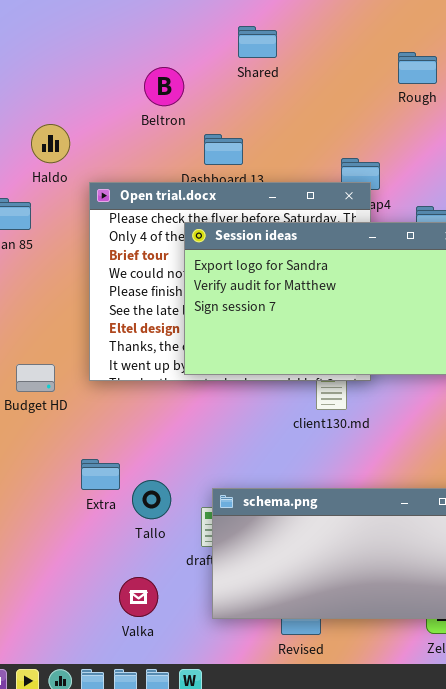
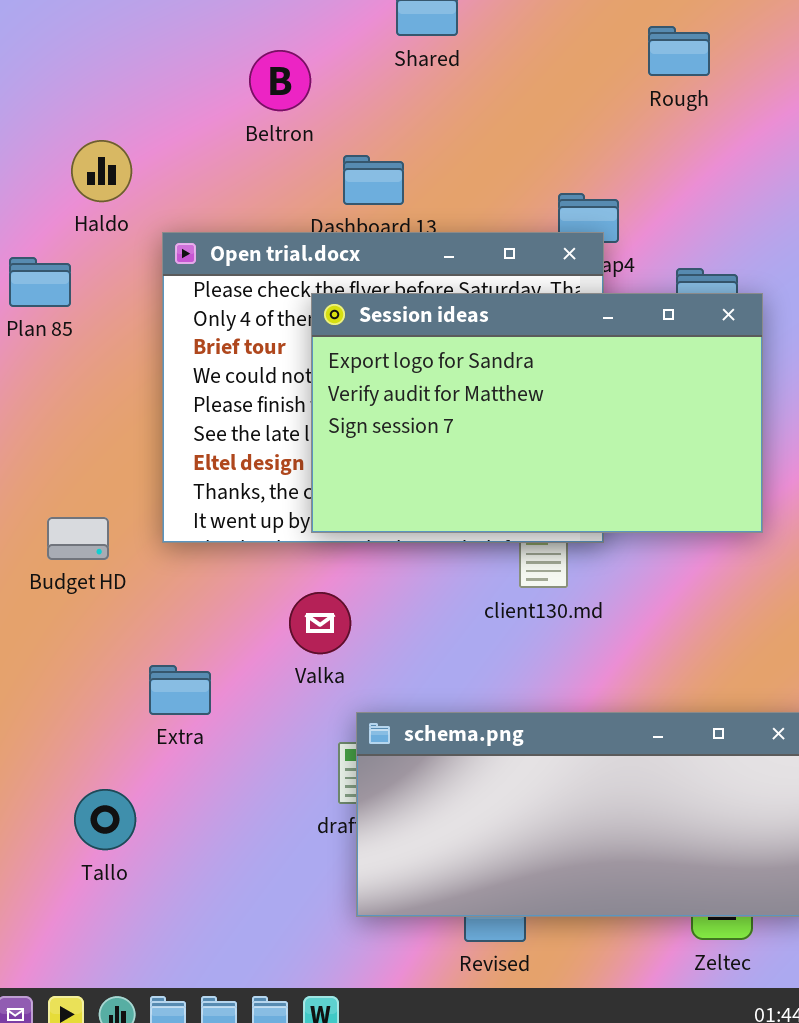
Tallo: [132,480,171,519] -> [74,789,136,850], moved
Valka: [119,577,158,617] -> [289,592,351,654], moved

